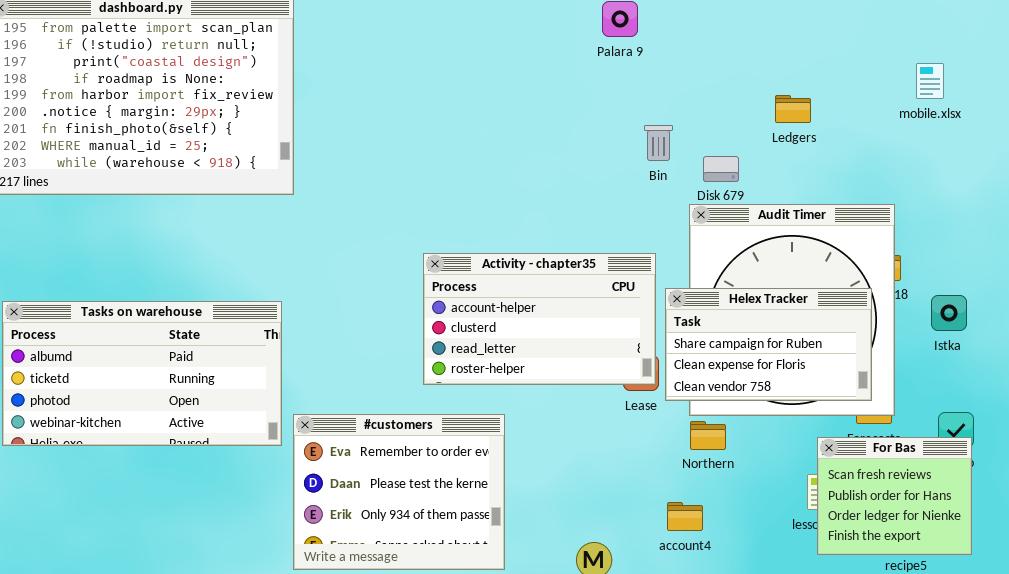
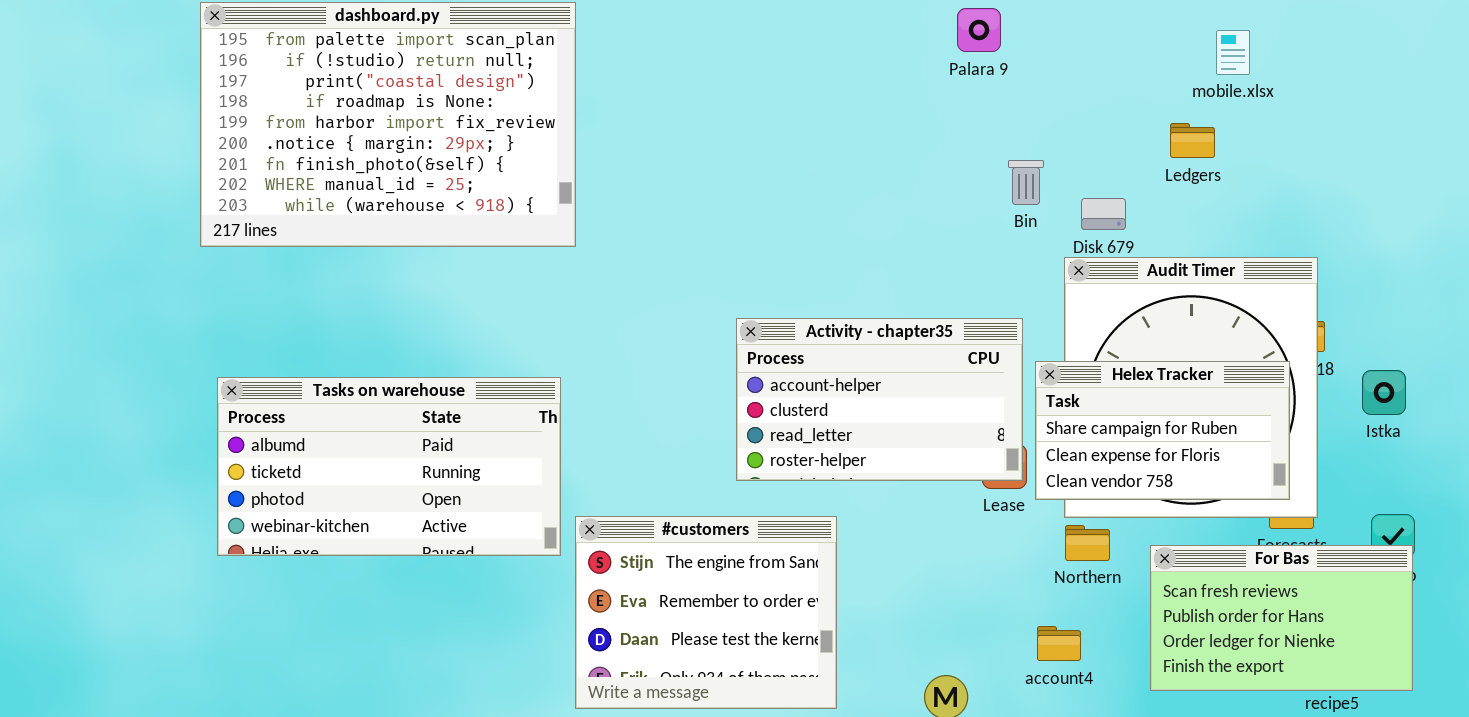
mobile.xlsx: [916,63,944,99] -> [1216,30,1250,75], moved
#customers: [293,414,505,570] -> [575,516,837,709], scrolled up 1 row
For Bas: [817,437,972,555] -> [1150,545,1413,691], resized

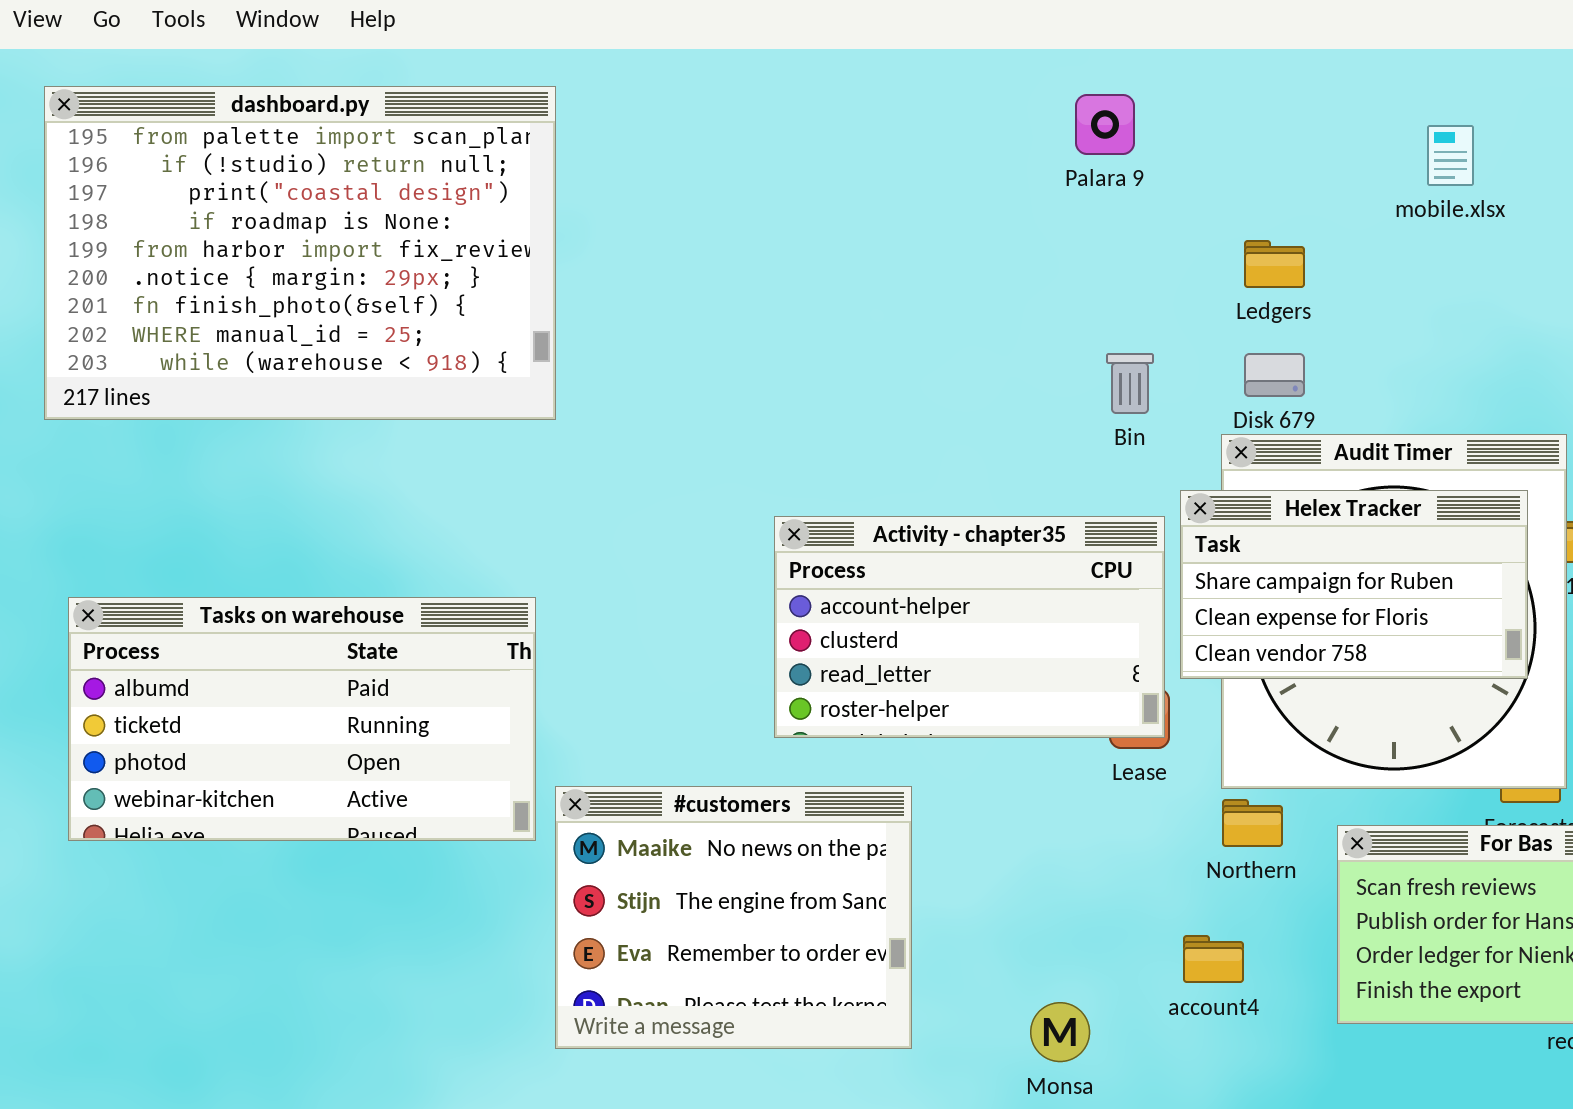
Ledgers: [1170,123,1215,158] -> [1244,240,1305,288], moved
Bin: [1008,160,1044,205] -> [1106,353,1154,414], moved
Helex Tracker: [1035,361,1290,500] -> [1180,490,1528,679], moved
#customers: [575,516,837,709] -> [555,786,912,1049], scrolled up 1 row

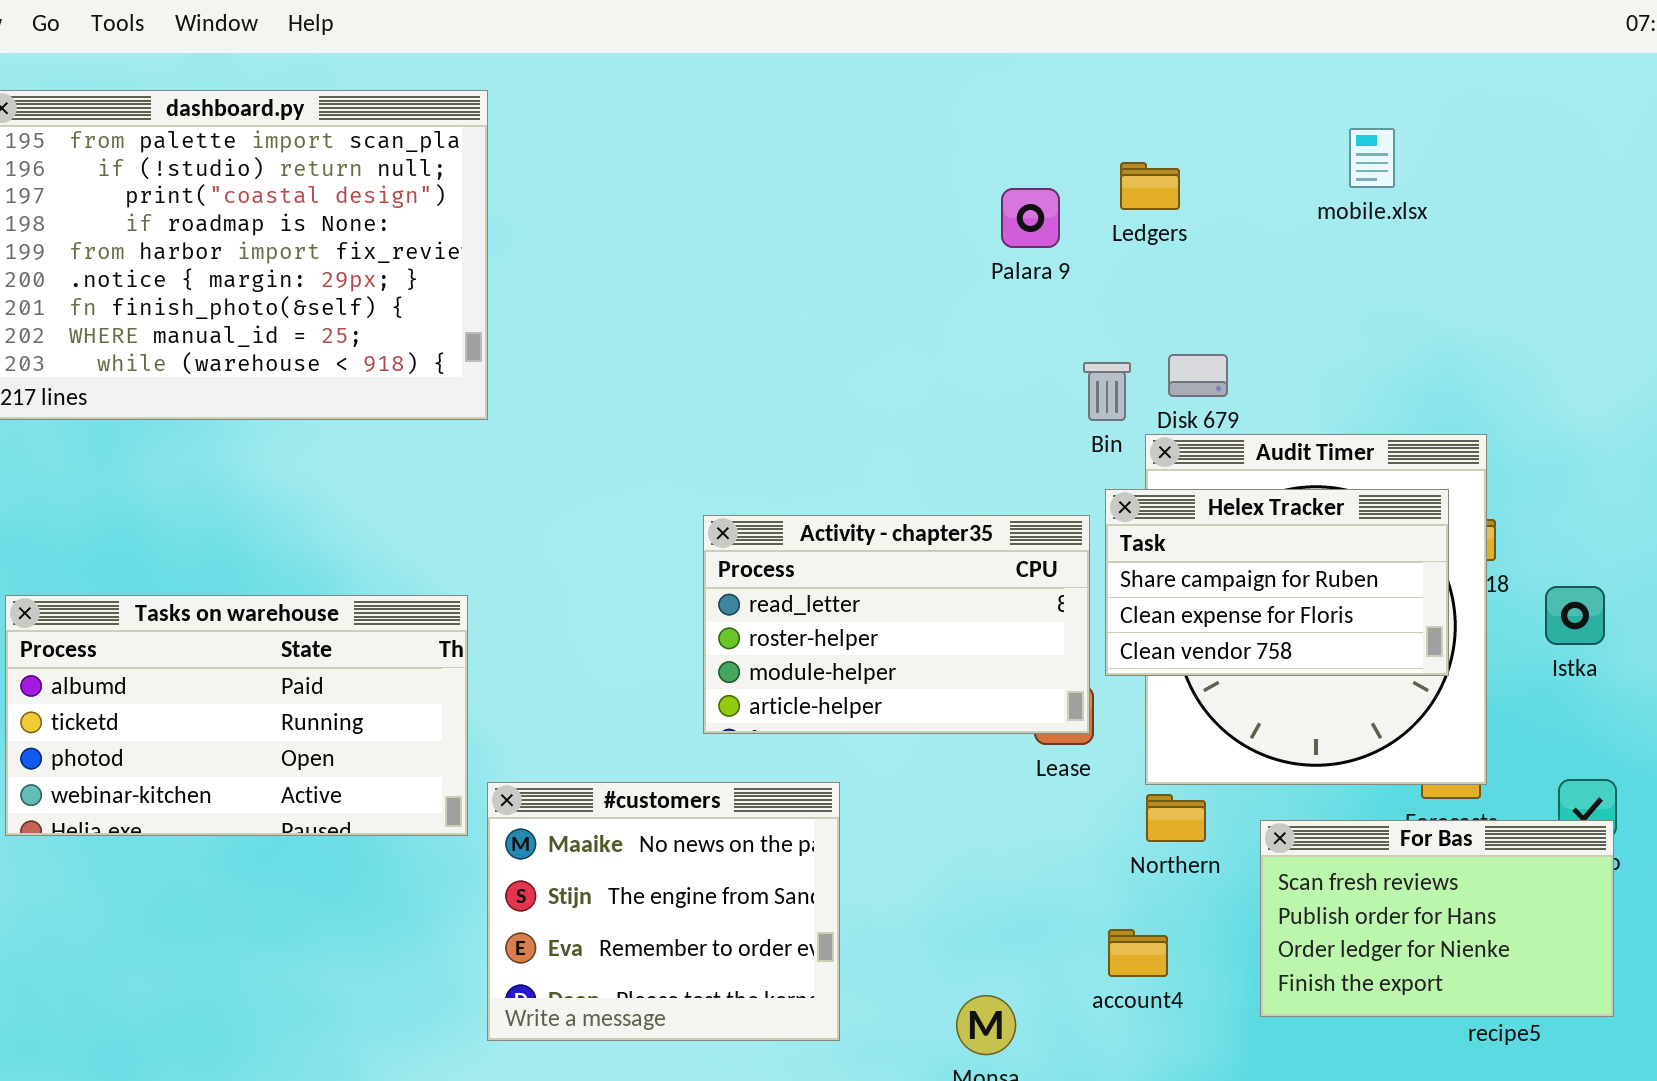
Palara 9: [1075,94,1135,155] -> [1001,188,1060,248], moved
Ledgers: [1244,240,1305,288] -> [1120,162,1180,210], moved
Bin: [1106,353,1154,414] -> [1083,362,1131,421], moved
Activity - chapter35: [774,516,1165,738] -> [703,515,1090,734], scrolled down 2 rows

